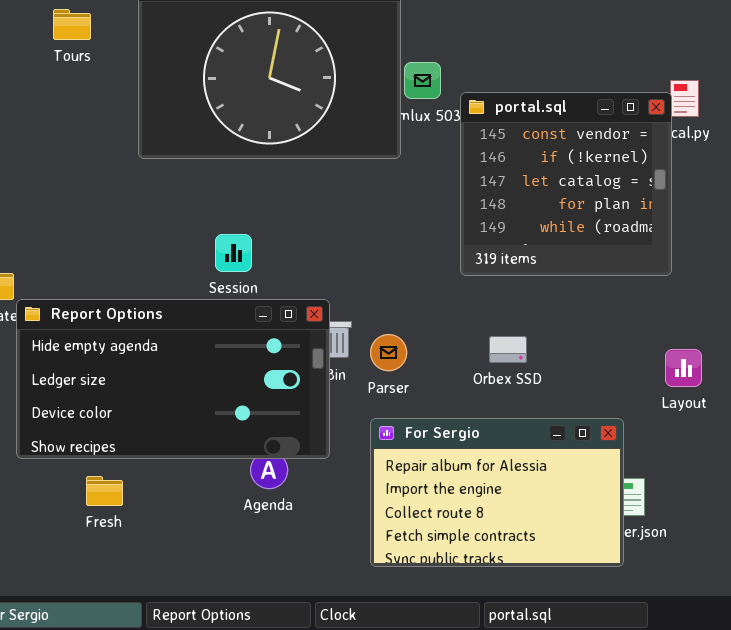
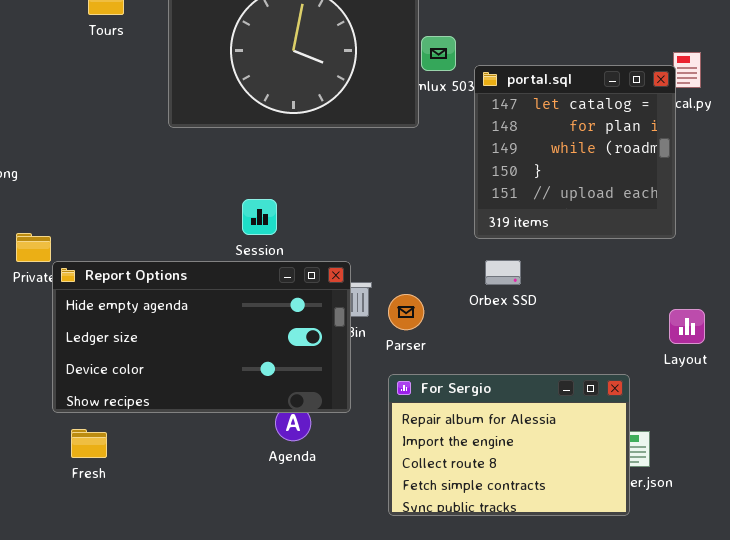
portal.sql: [460,92,672,276] -> [474,65,676,239], scrolled down 2 rows
Orbex SSD: [489,336,527,363] -> [485,260,521,285], moved
Fresh: [86,476,123,506] -> [71,429,107,458], moved

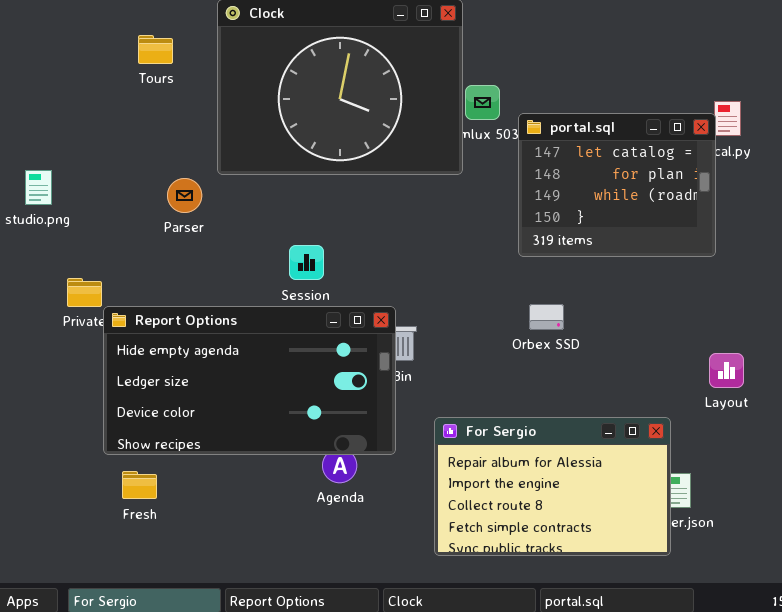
portal.sql: [474,65,676,239] -> [518,113,716,257], resized
Parser: [388,294,424,330] -> [167,178,202,213], moved

